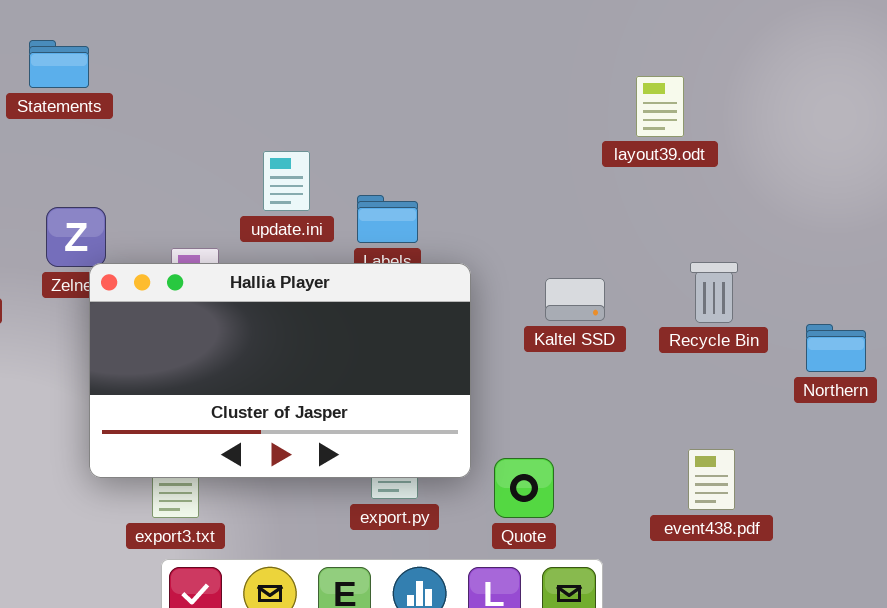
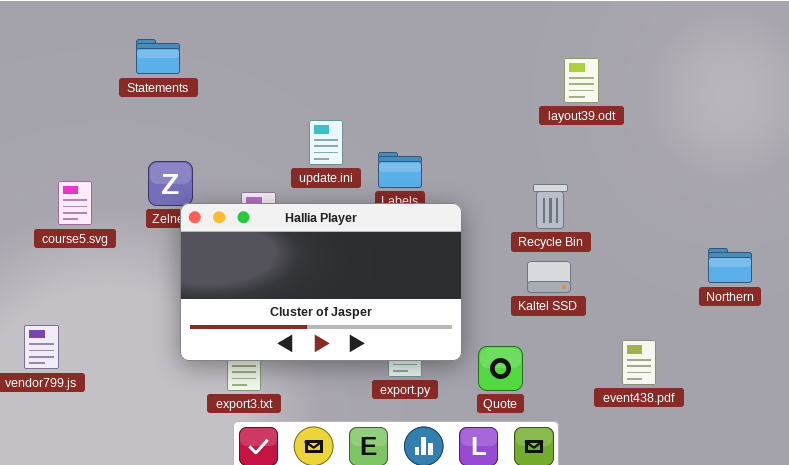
layout39.odt: [636,76,684,137] -> [564,58,599,103], moved
Recycle Bin: [690,262,738,323] -> [533,184,568,229], moved
Kaltel SSD: [545,278,605,321] -> [527,261,571,293], moved

